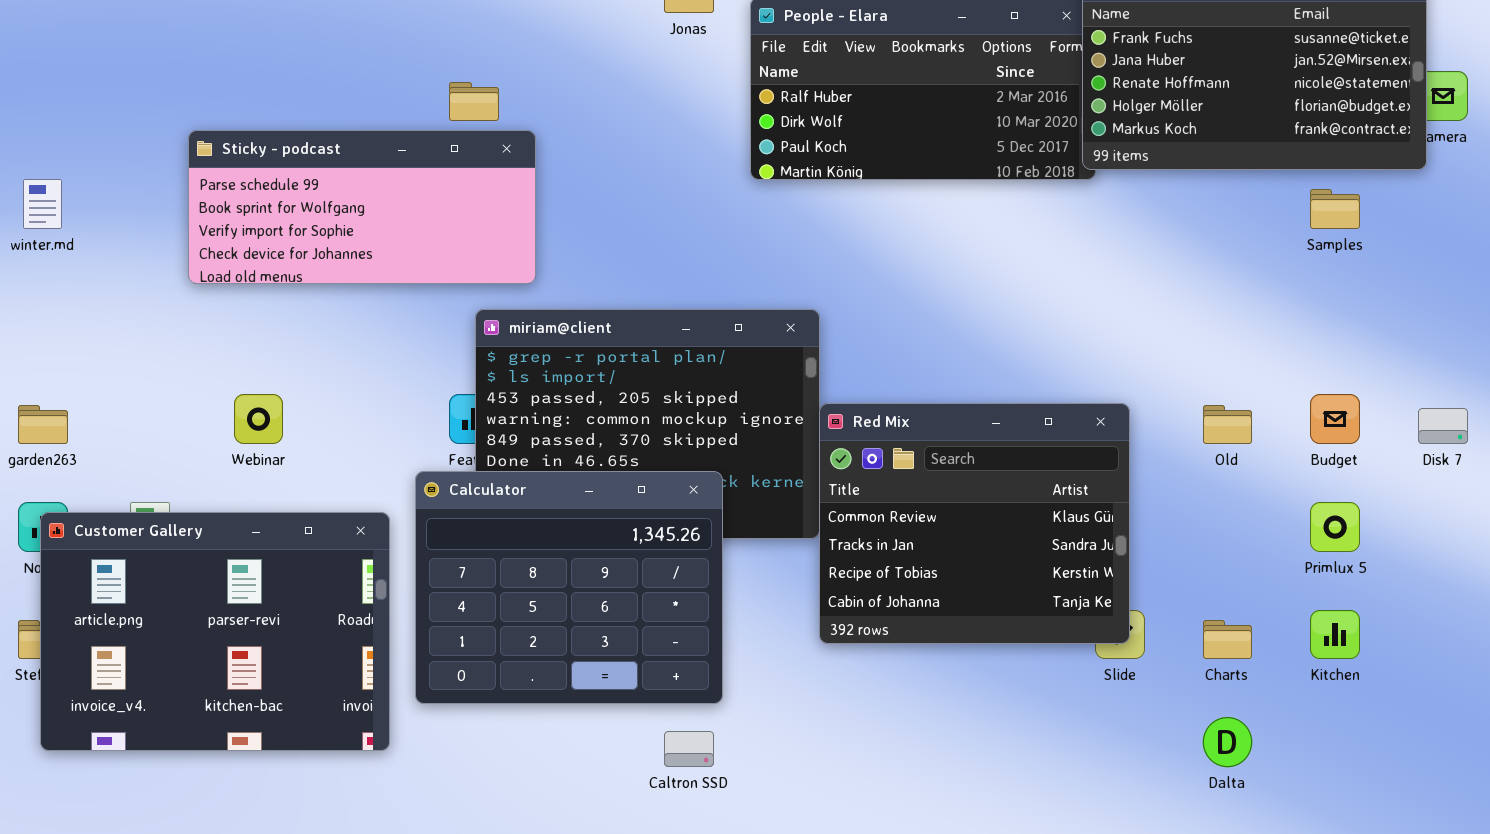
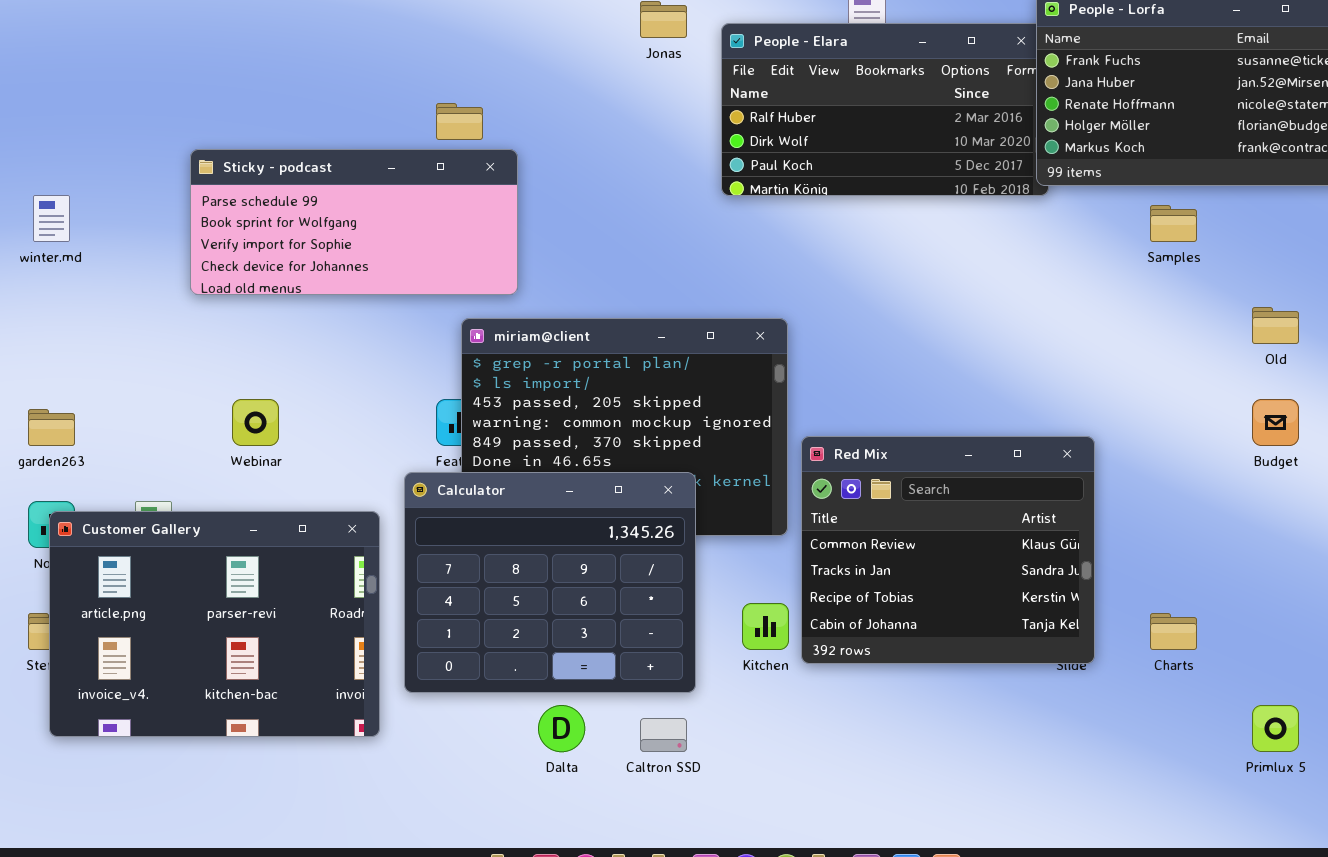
Samples: [1310,189,1360,229] -> [1150,205,1197,242], moved
Red Mix: [819,403,1130,644] -> [801,436,1095,664], moved
Old: [1203,405,1252,444] -> [1252,307,1299,344], moved
Primlux 5: [1310,502,1360,552] -> [1252,705,1299,752], moved
Kitchen: [1310,610,1360,659] -> [742,603,789,650], moved
Dalta: [1203,717,1252,767] -> [538,705,585,752], moved

